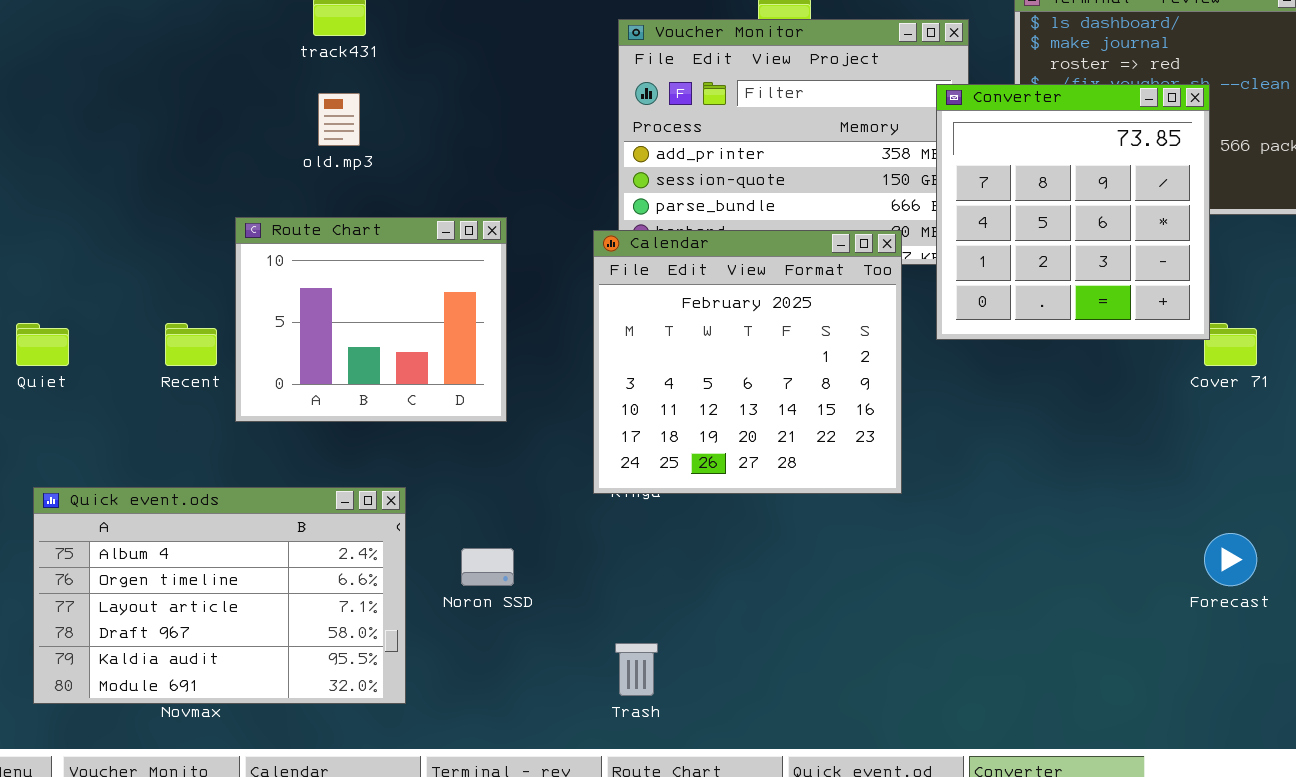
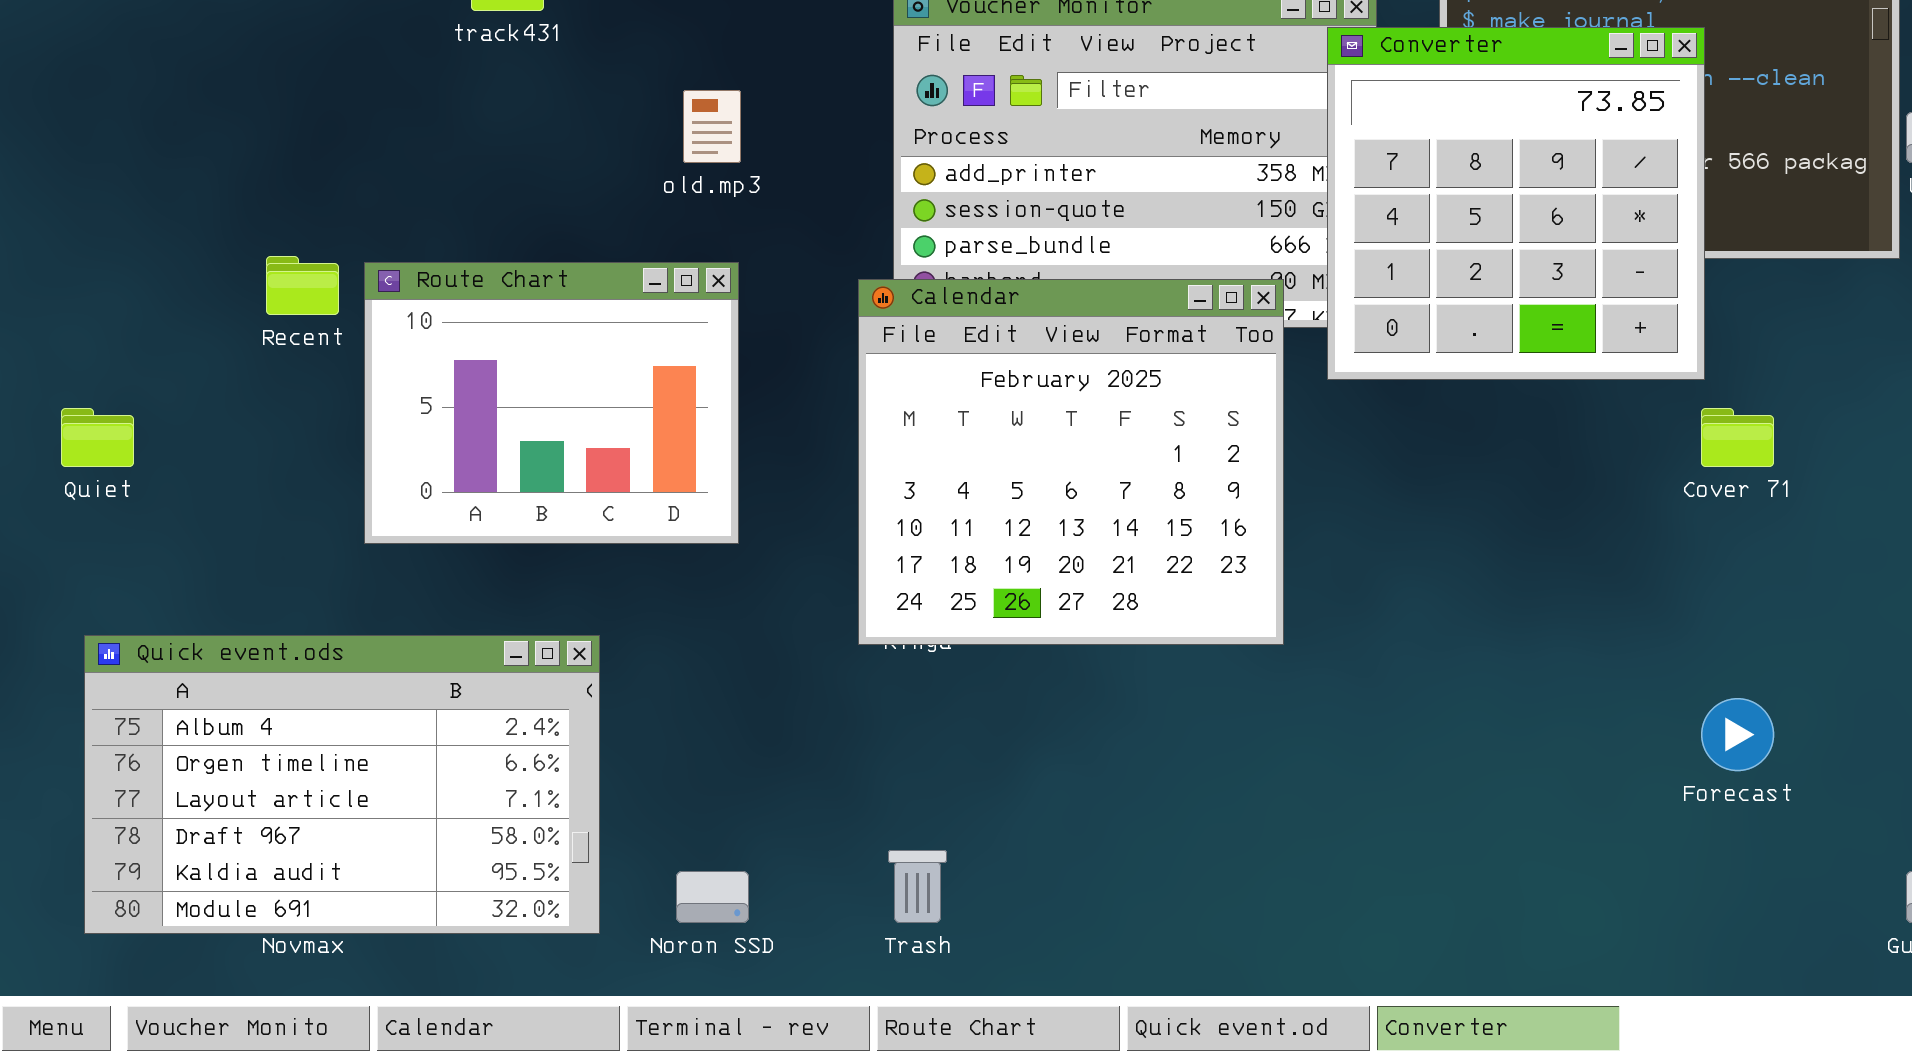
Converter: [936,84,1210,340] -> [1327,27,1705,380], moved
old.mp3: [318,93,360,146] -> [683,90,741,163], moved
Recent: [165,323,217,366] -> [266,256,339,315], moved
Noron SSD: [461,548,514,586] -> [676,871,749,923], moved

